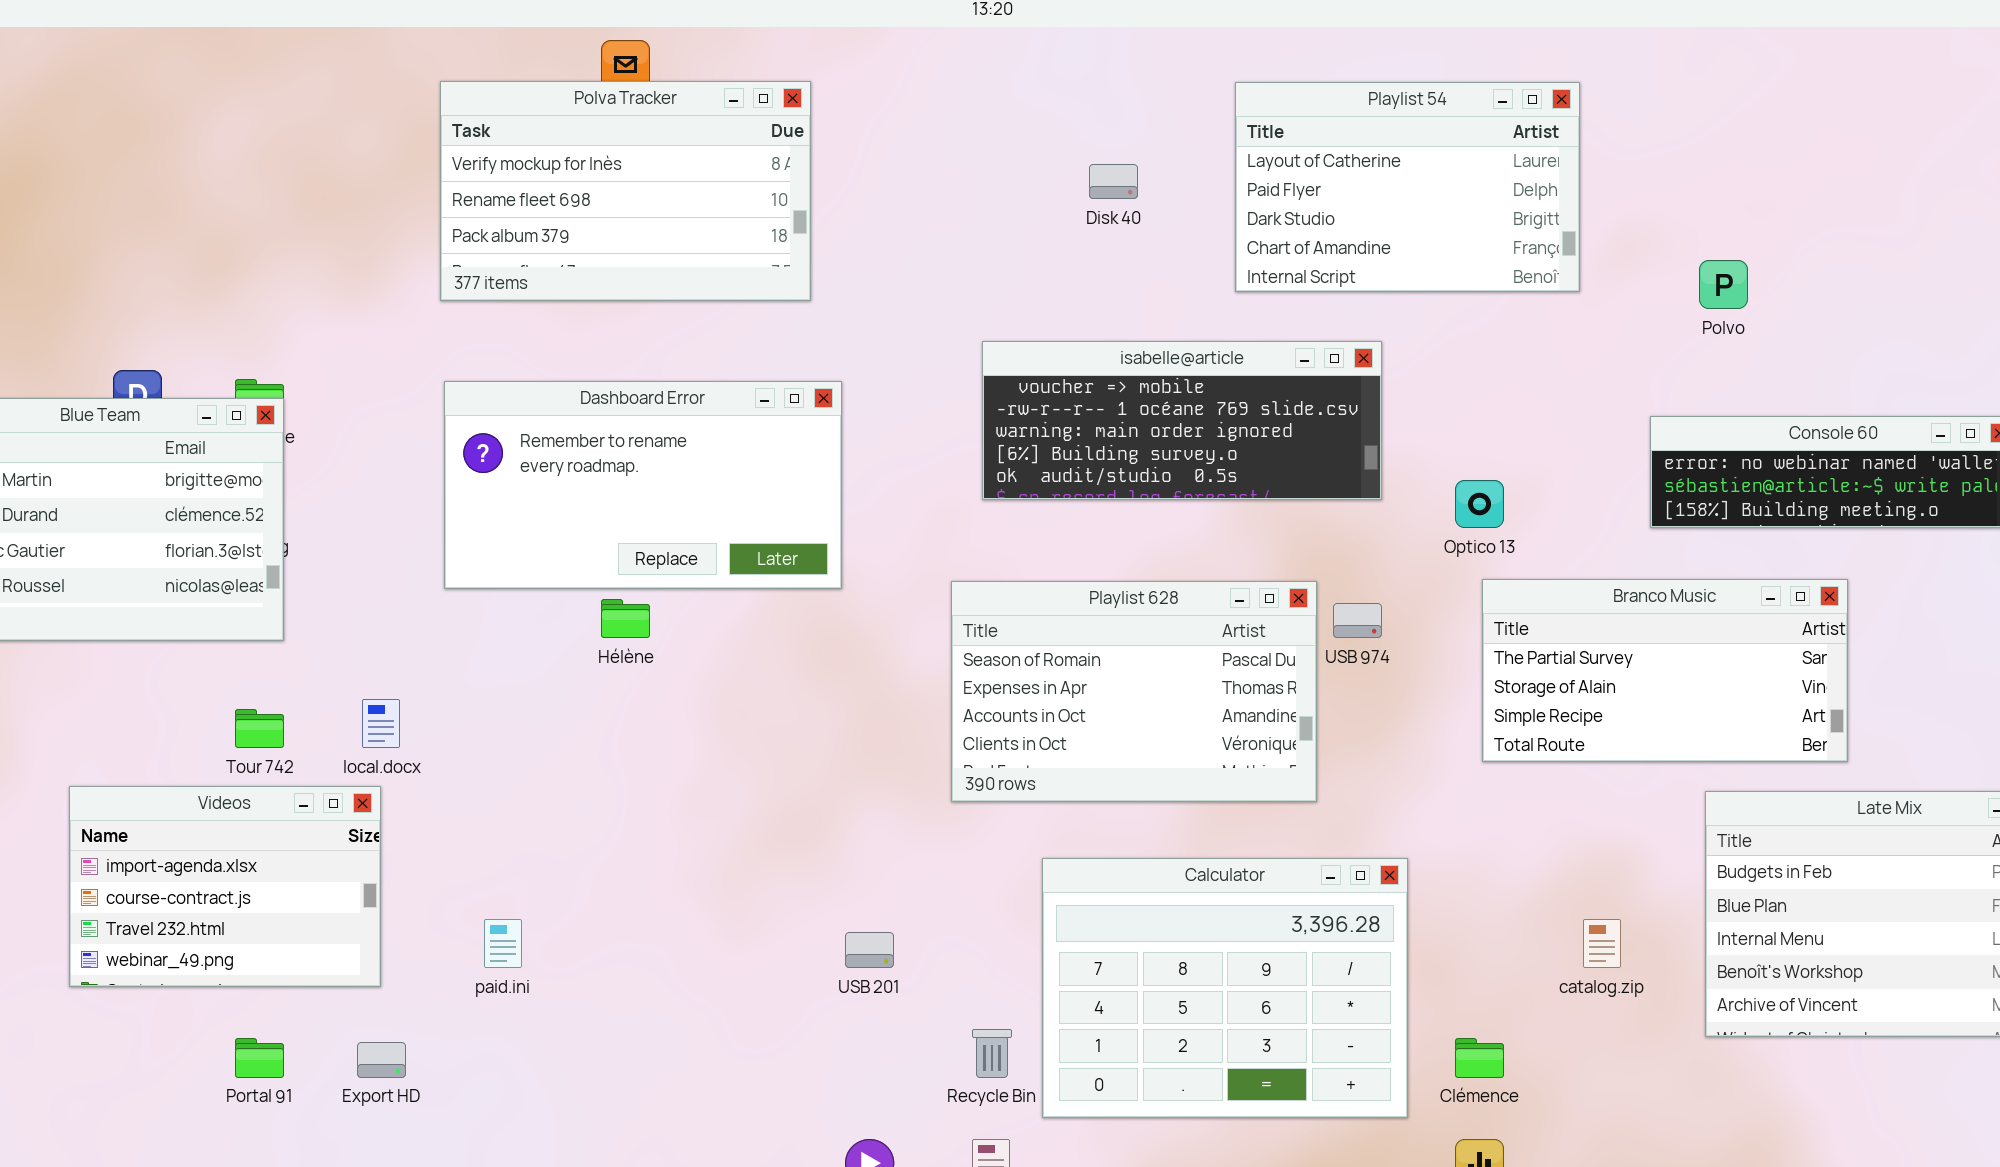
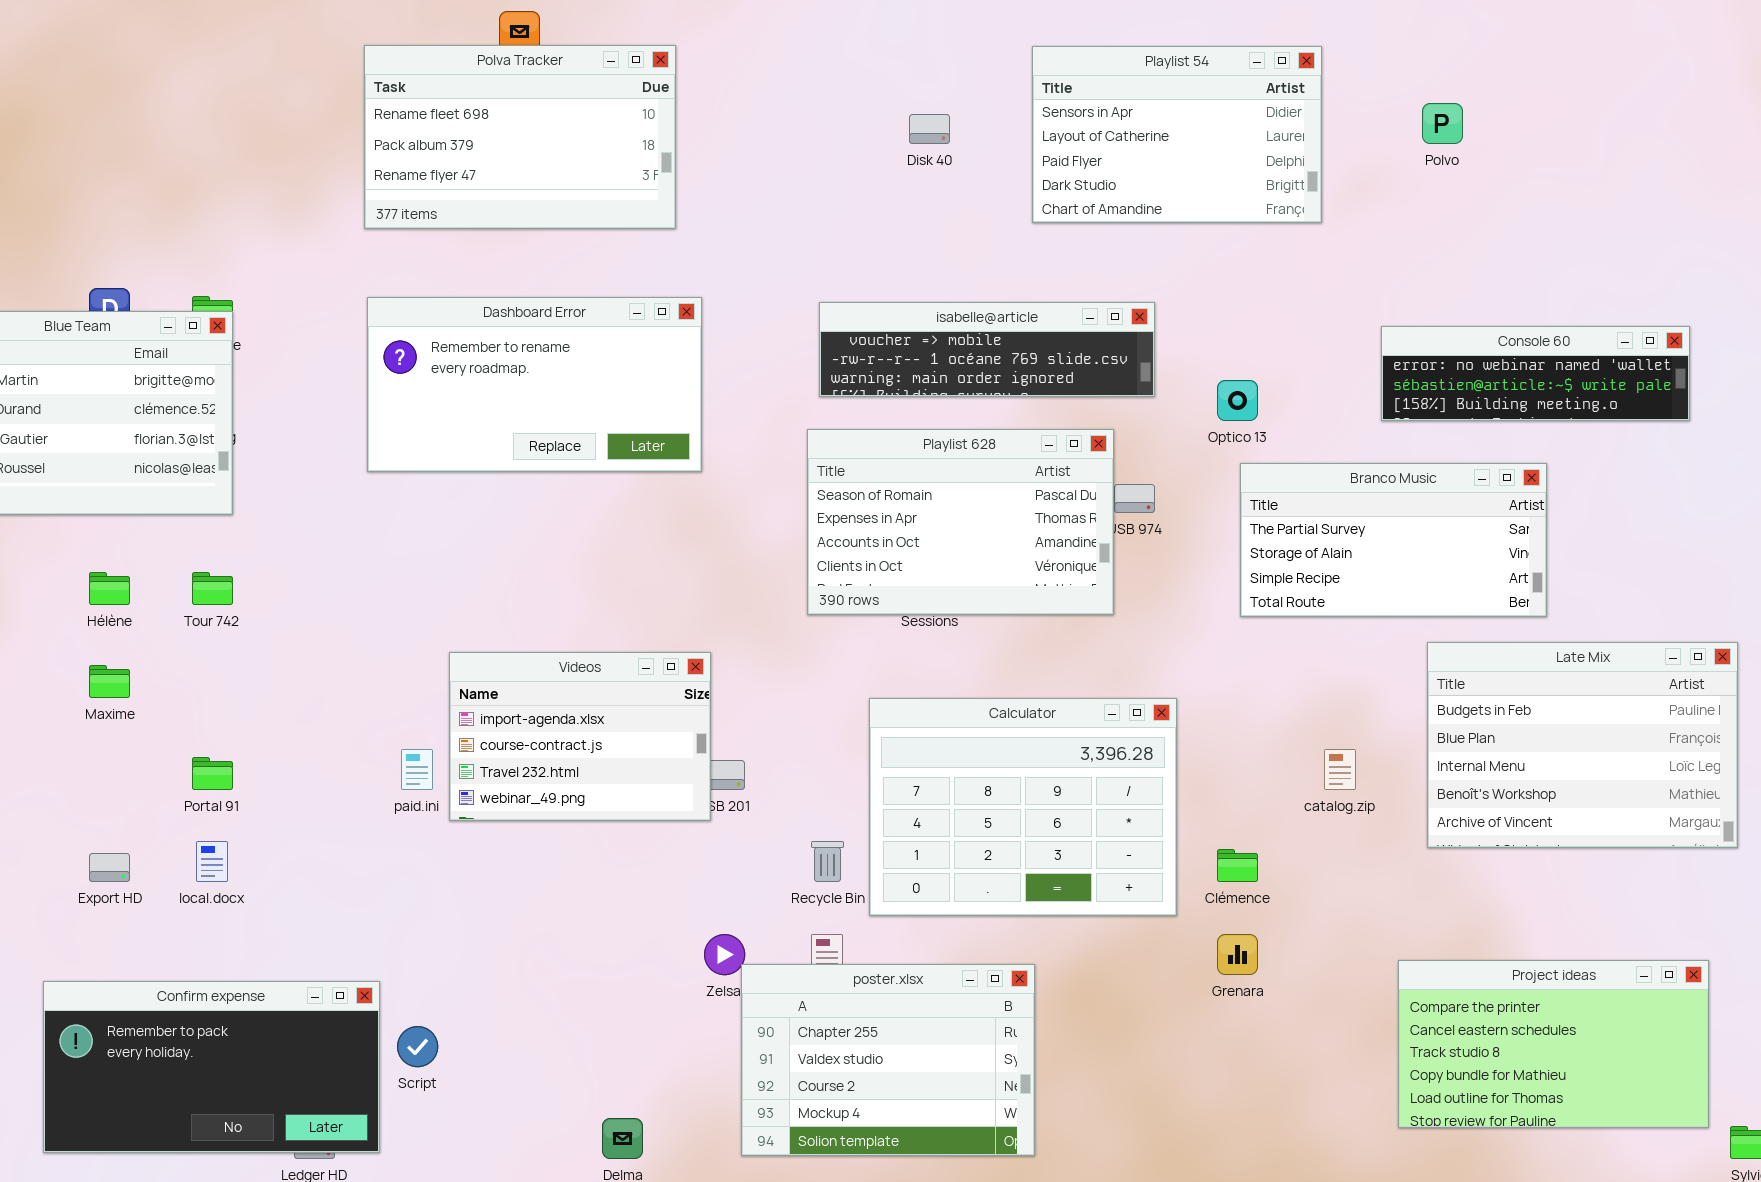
Polva Tracker: [440,81,811,301] -> [364,45,676,229], scrolled down 1 row
Playlist 54: [1235,82,1580,292] -> [1032,46,1322,223], scrolled up 1 row
Polvo: [1699,260,1748,309] -> [1422,103,1463,144], moved
isabelle@article: [982,341,1382,500] -> [819,302,1155,397], resized
Playlist 628: [951,581,1317,802] -> [807,429,1114,615], moved
Hélène: [601,599,650,638] -> [89,572,130,605], moved
local.docx: [362,699,400,748] -> [196,841,228,882], moved
Videos: [69,786,381,987] -> [449,652,711,821], moved
Portal 91: [235,1038,284,1078] -> [192,757,233,790], moved
Export HD: [357,1042,406,1078] -> [89,853,130,882], moved

